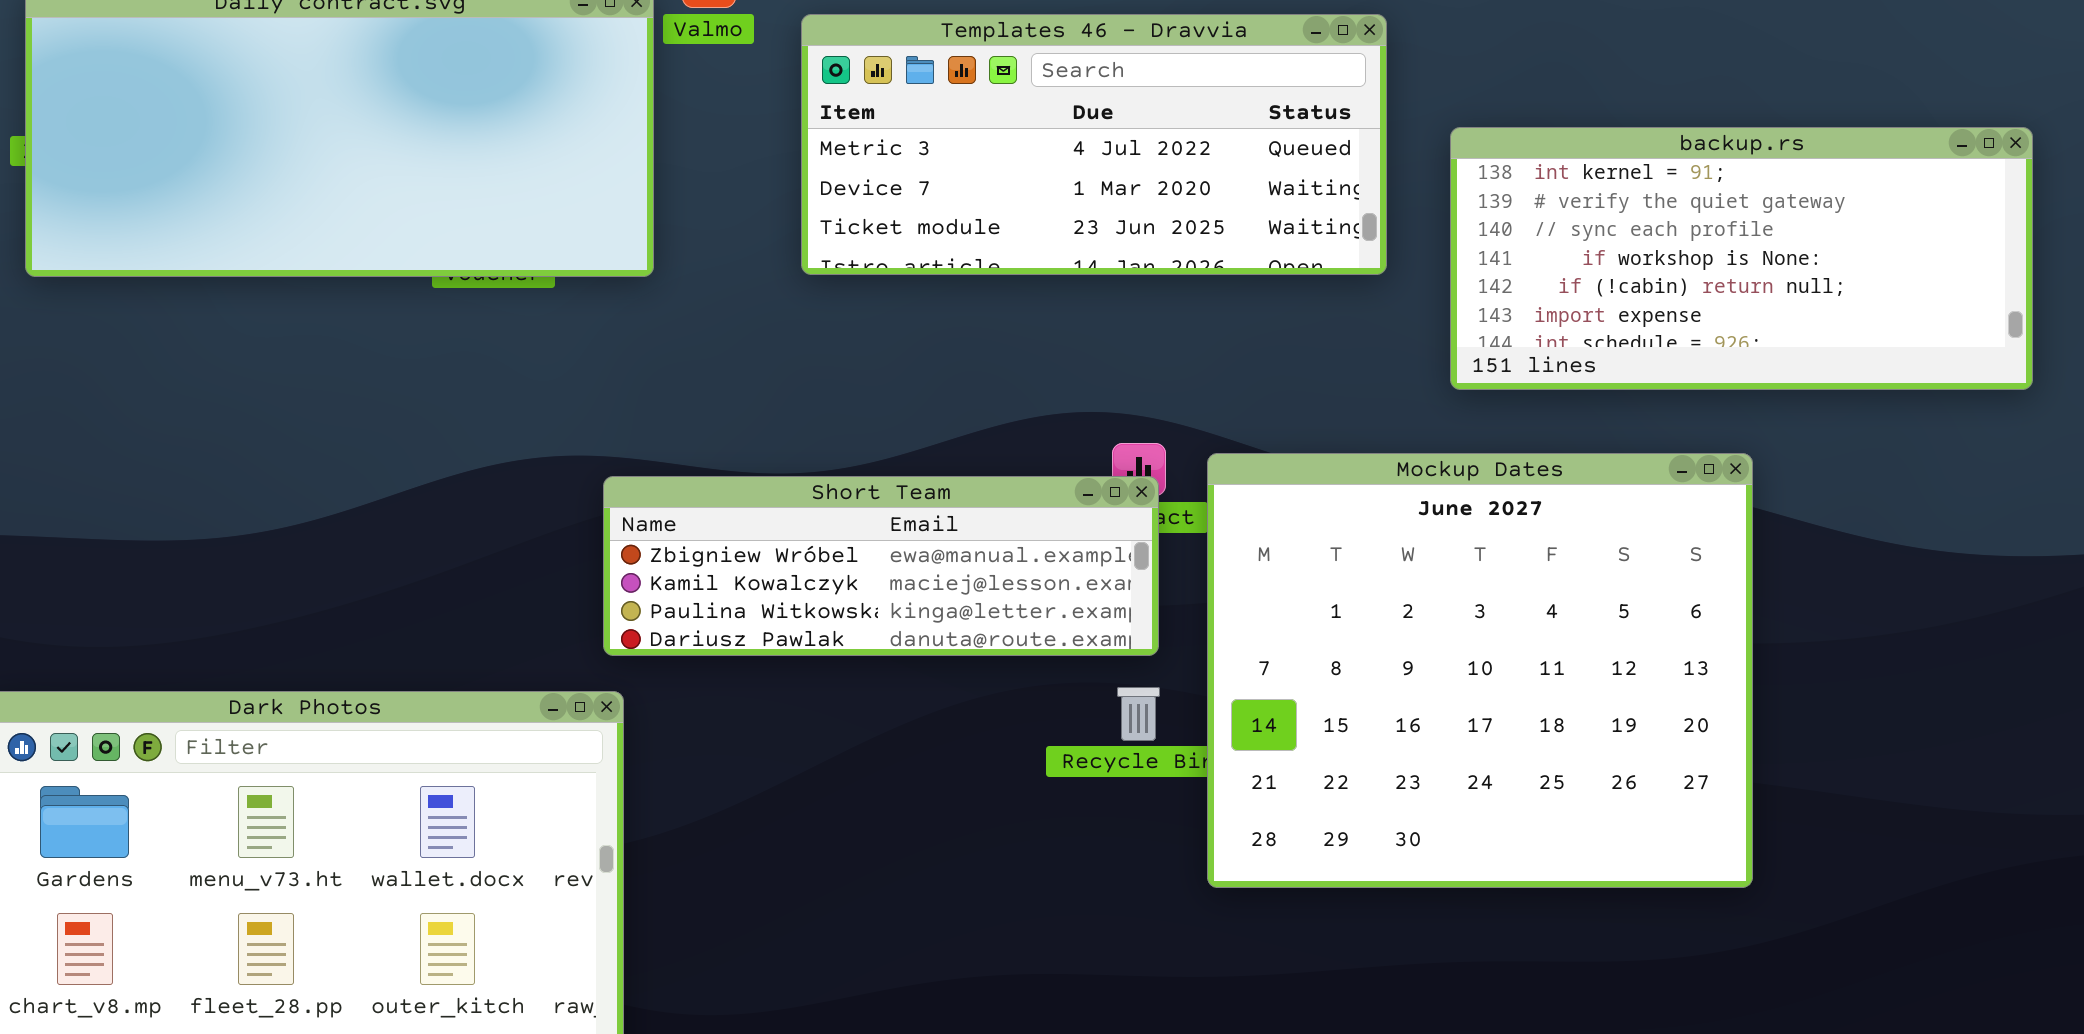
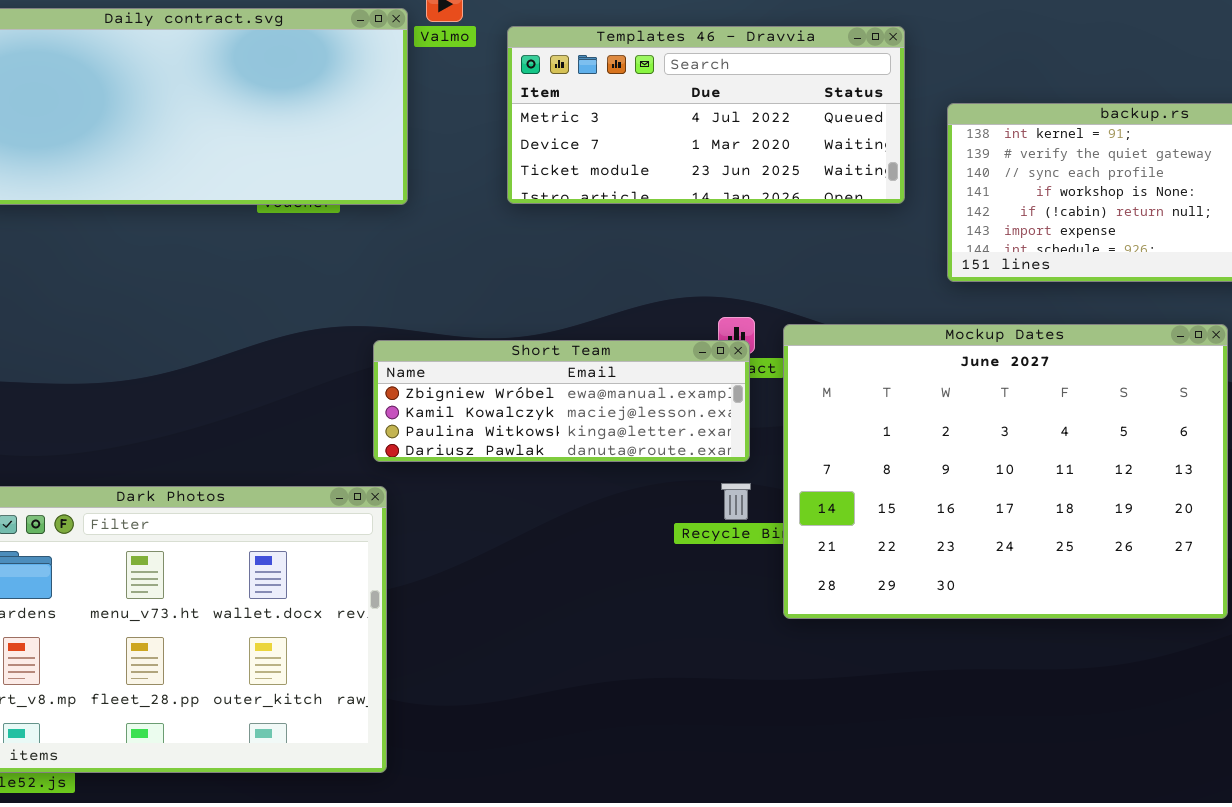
Mockup Dates: [1207,453,1753,888] -> [783,324,1228,619], resized

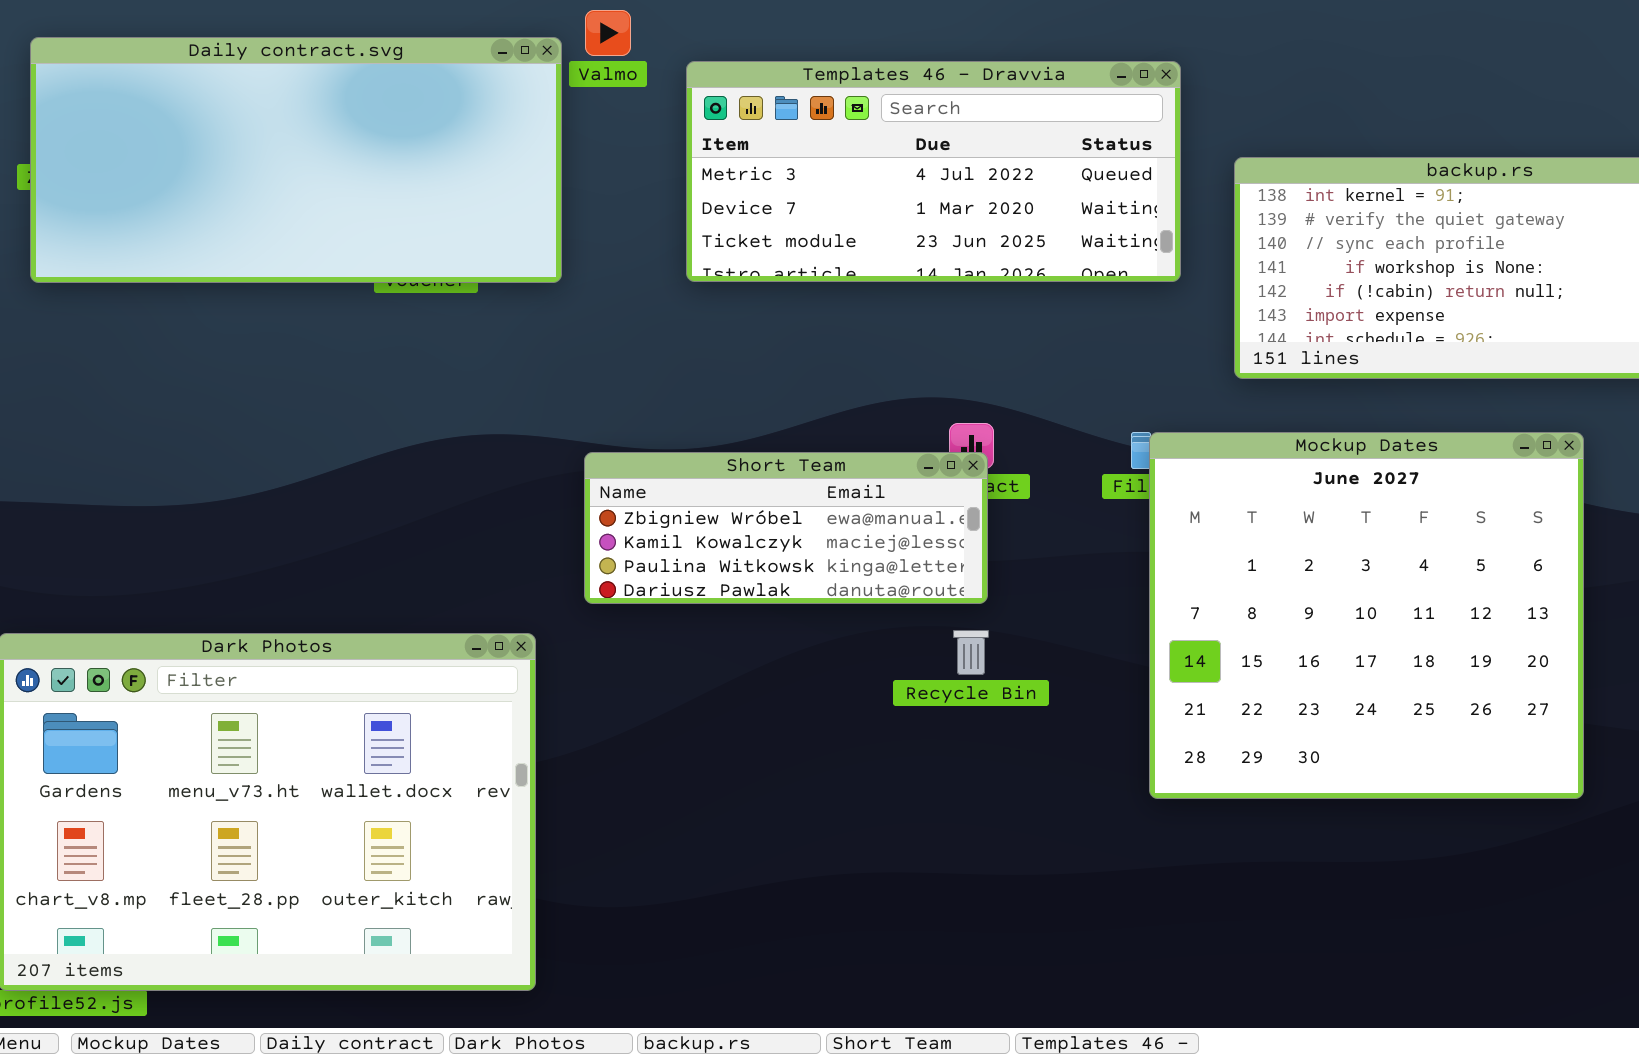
Mockup Dates: [783,324,1228,619] -> [1149,432,1584,799], resized
Short Team: [373,340,750,462] -> [584,452,988,604], resized

